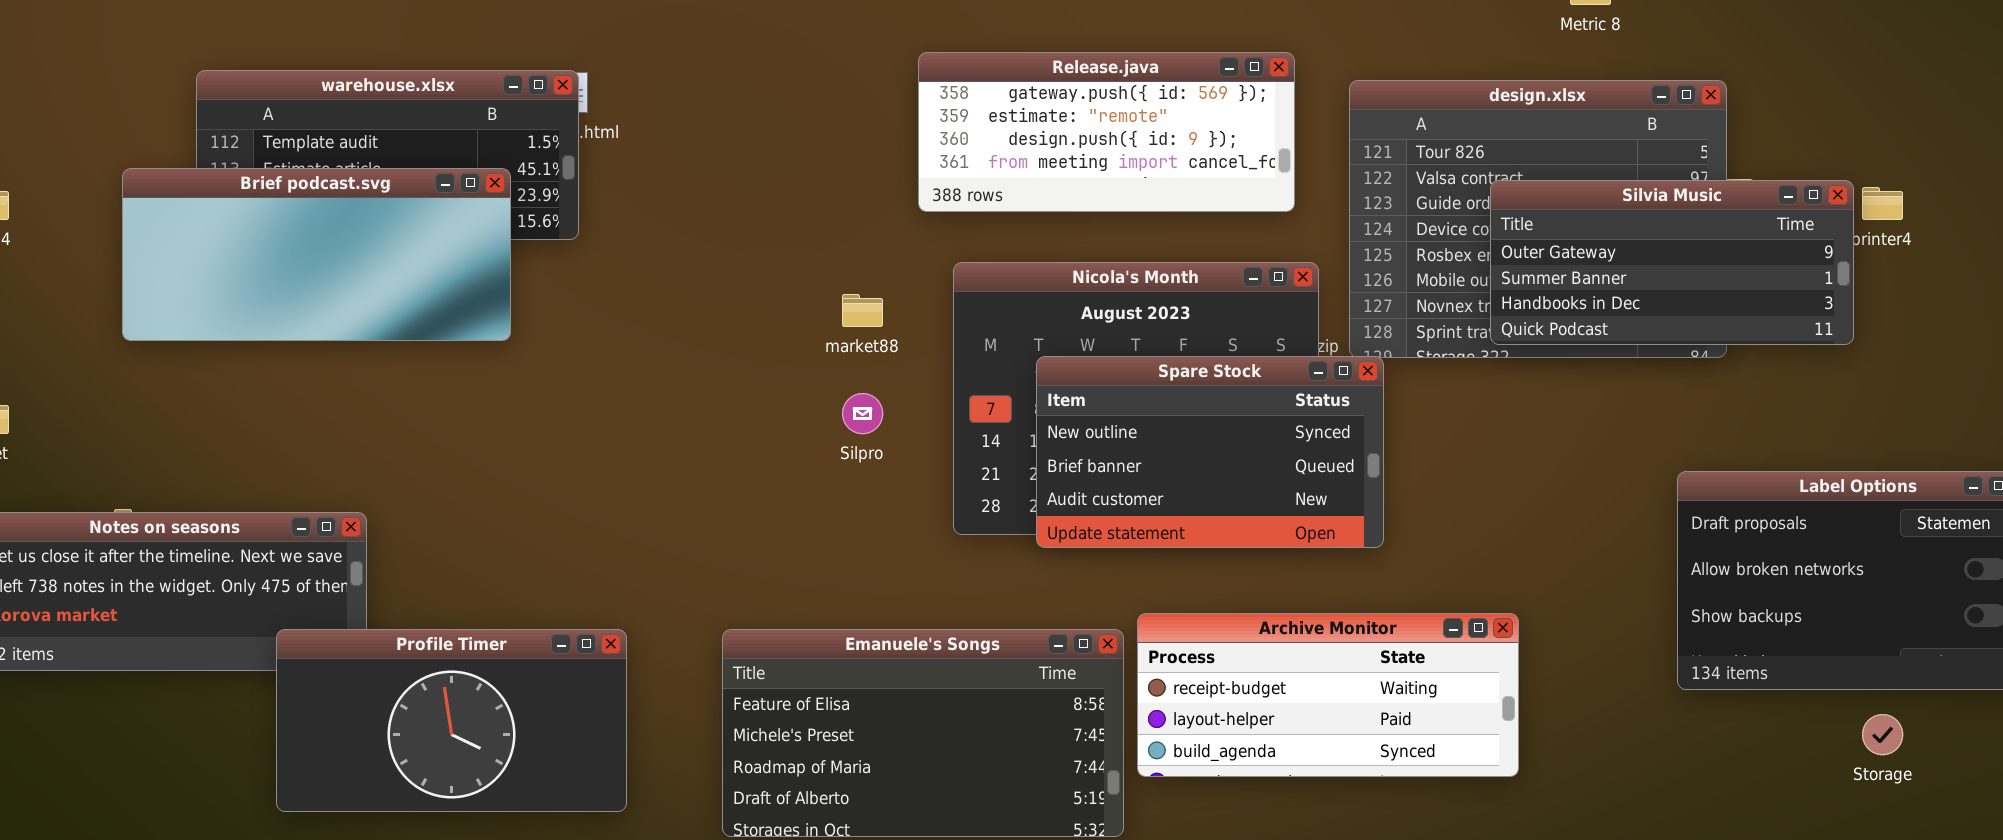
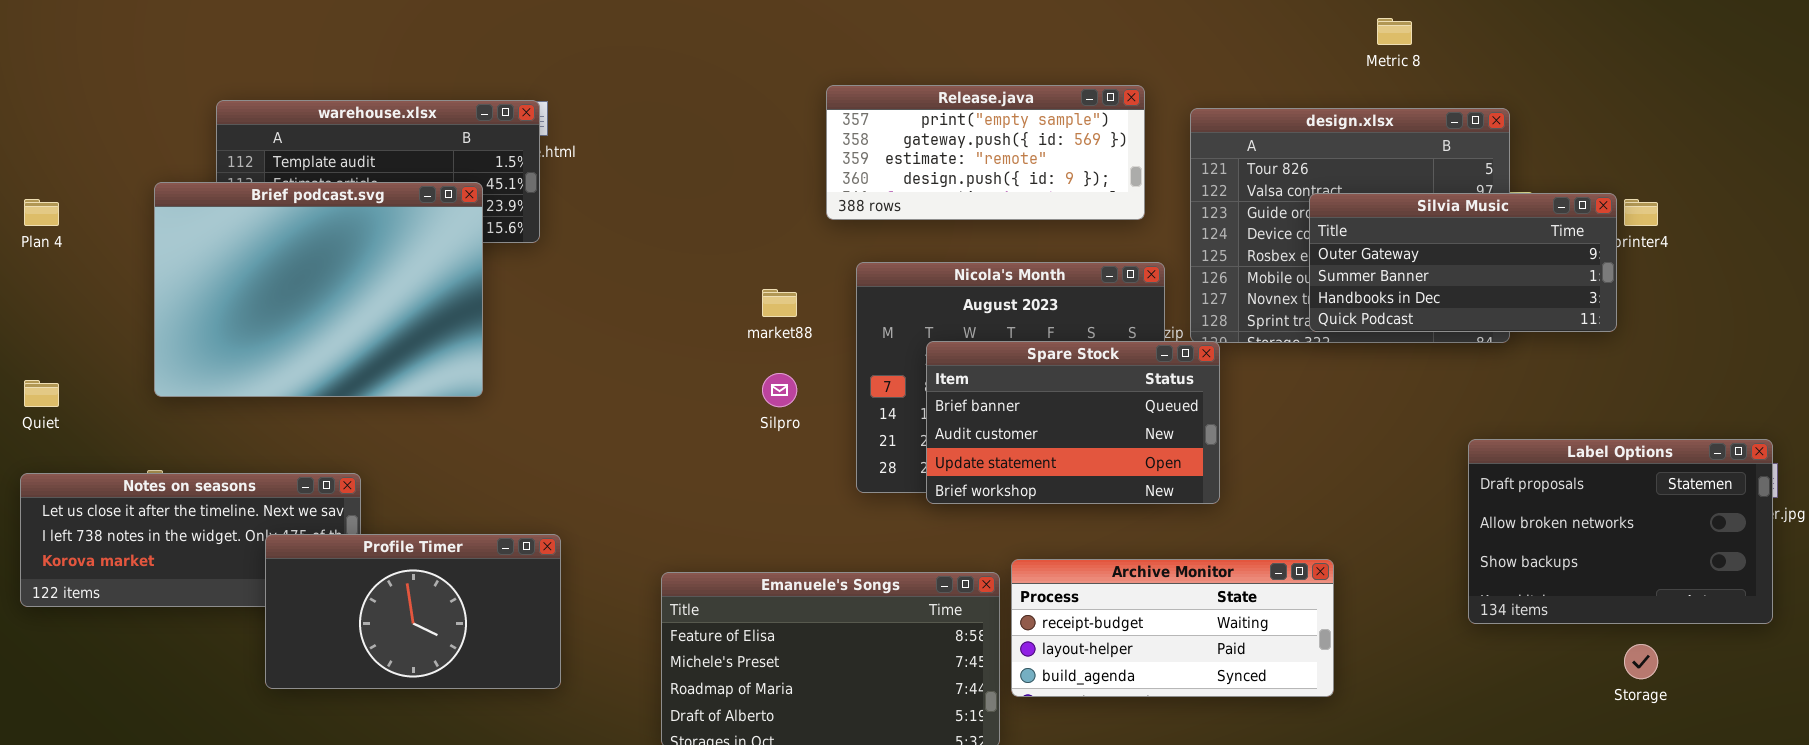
Release.java: [918,52,1295,212] -> [826,85,1145,220], scrolled up 1 row
Brief podcast.svg: [122,168,511,341] -> [154,182,483,397], resized
Spare Stock: [1036,356,1384,548] -> [926,341,1220,504], scrolled down 1 row
Profile Timer: [276,629,627,812] -> [265,534,561,689], moved

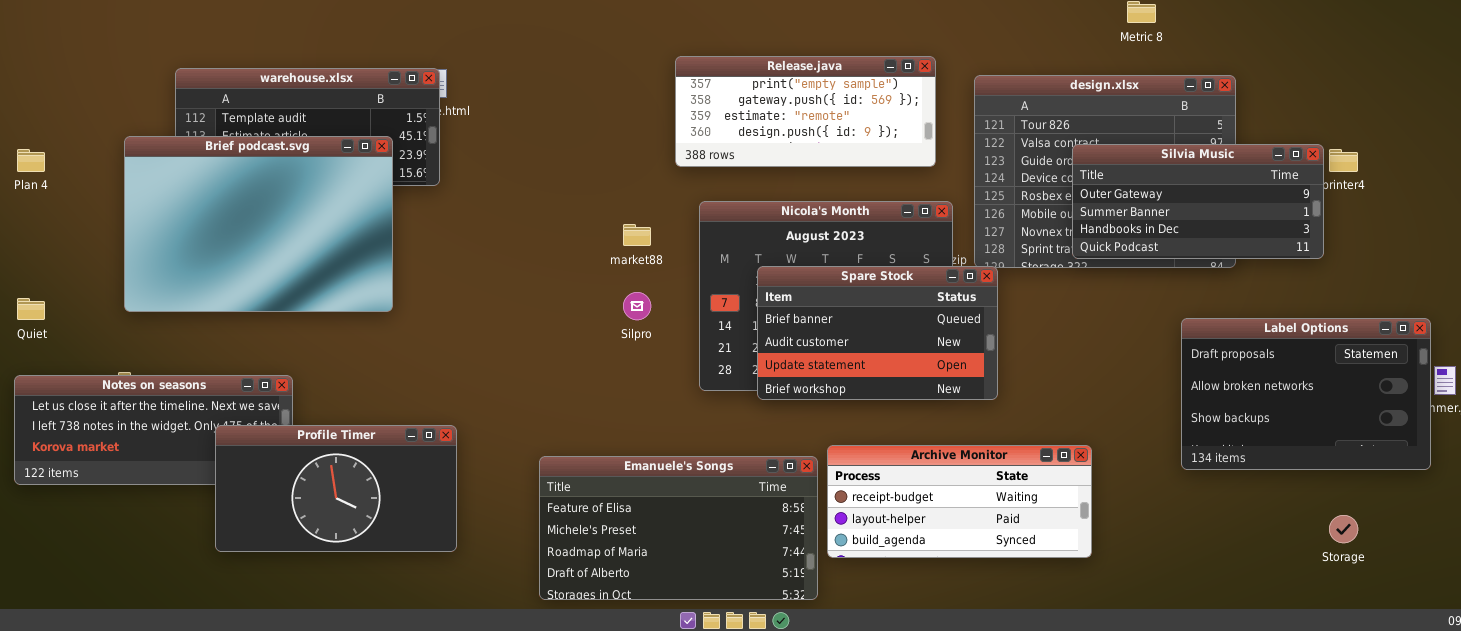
Label Options: [1468,439,1773,624] -> [1181,318,1431,470], moved

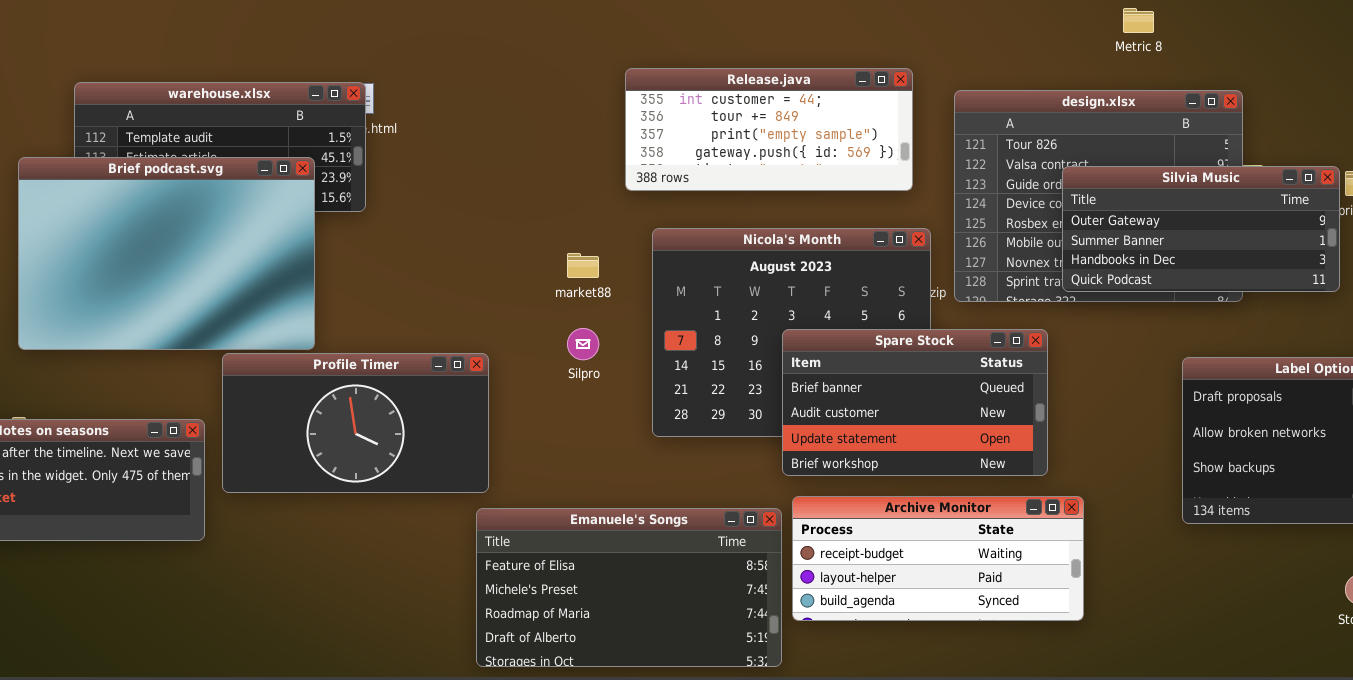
Release.java: [675,56,936,167] -> [625,68,913,191], scrolled up 2 rows
Spare Stock: [757,266,998,400] -> [782,329,1048,476], moved
Profile Timer: [215,425,457,552] -> [222,353,489,493], moved

